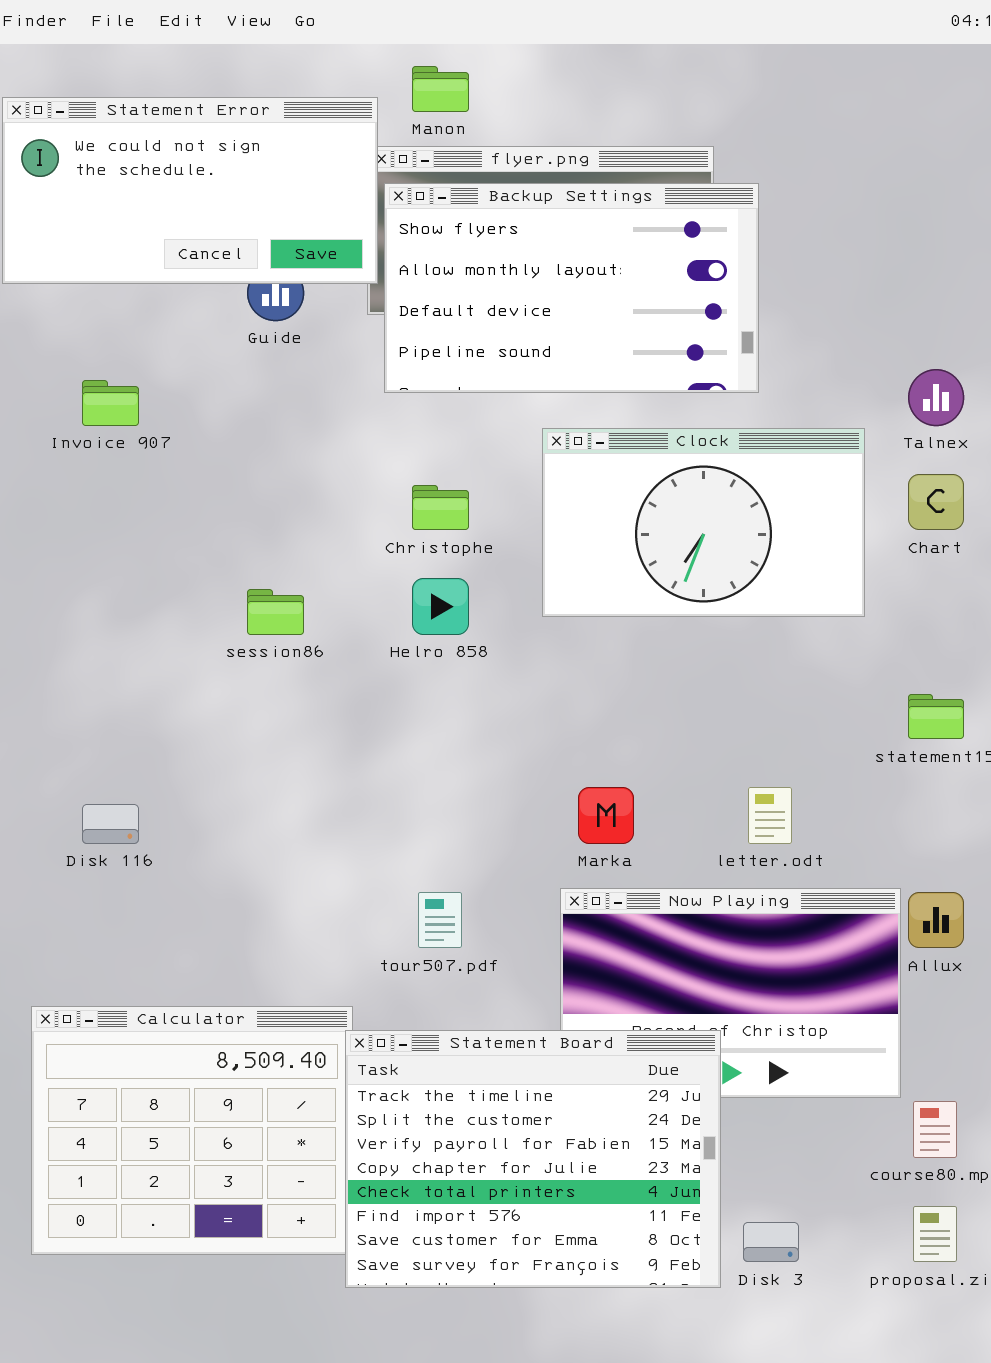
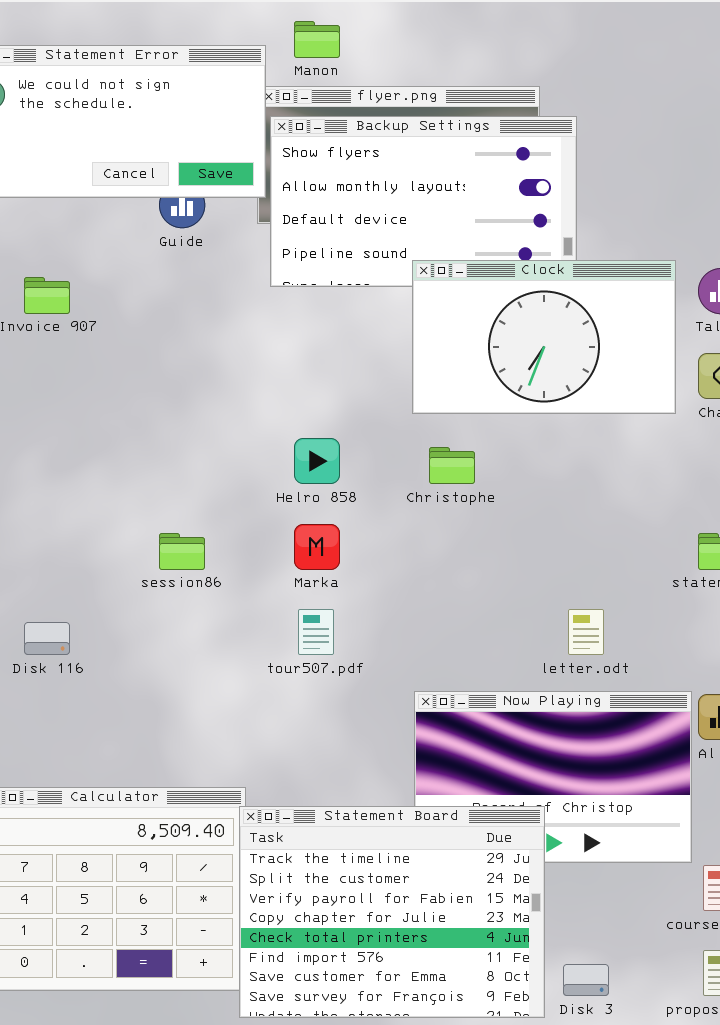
Clock: [542,428,865,617] -> [412,260,676,414], moved
Christophe: [412,485,469,530] -> [429,447,475,484], moved
session86: [247,589,304,635] -> [159,533,205,570], moved
Marka: [578,787,634,844] -> [294,524,340,570], moved
tour507.pdf: [418,892,462,948] -> [298,609,334,655], moved

